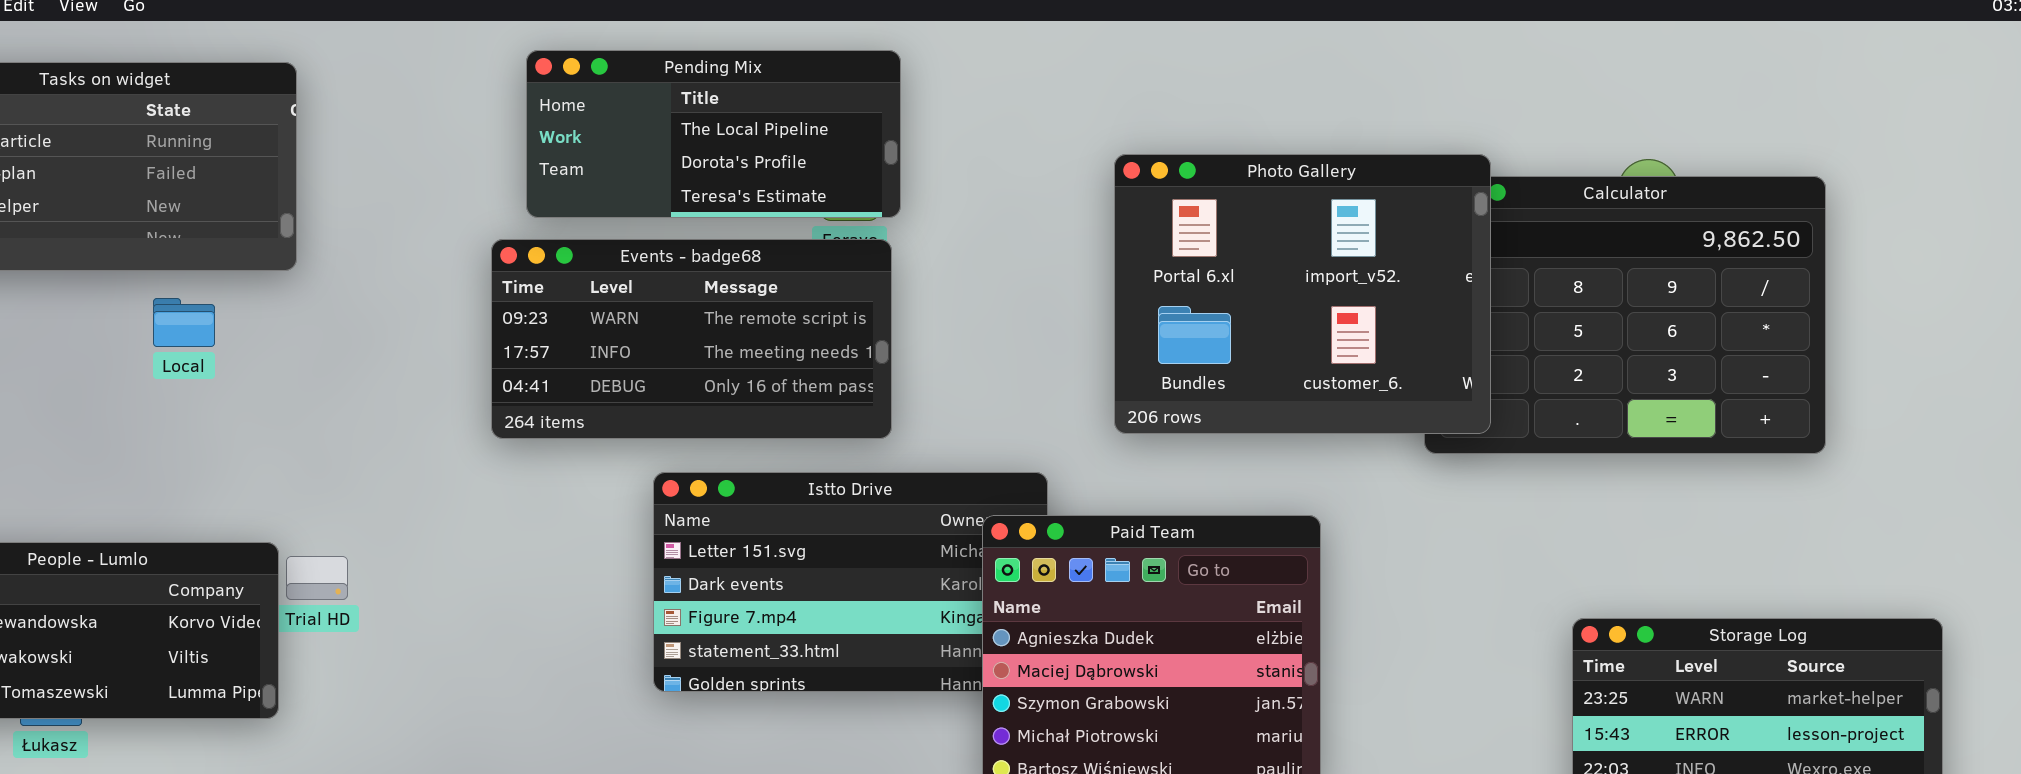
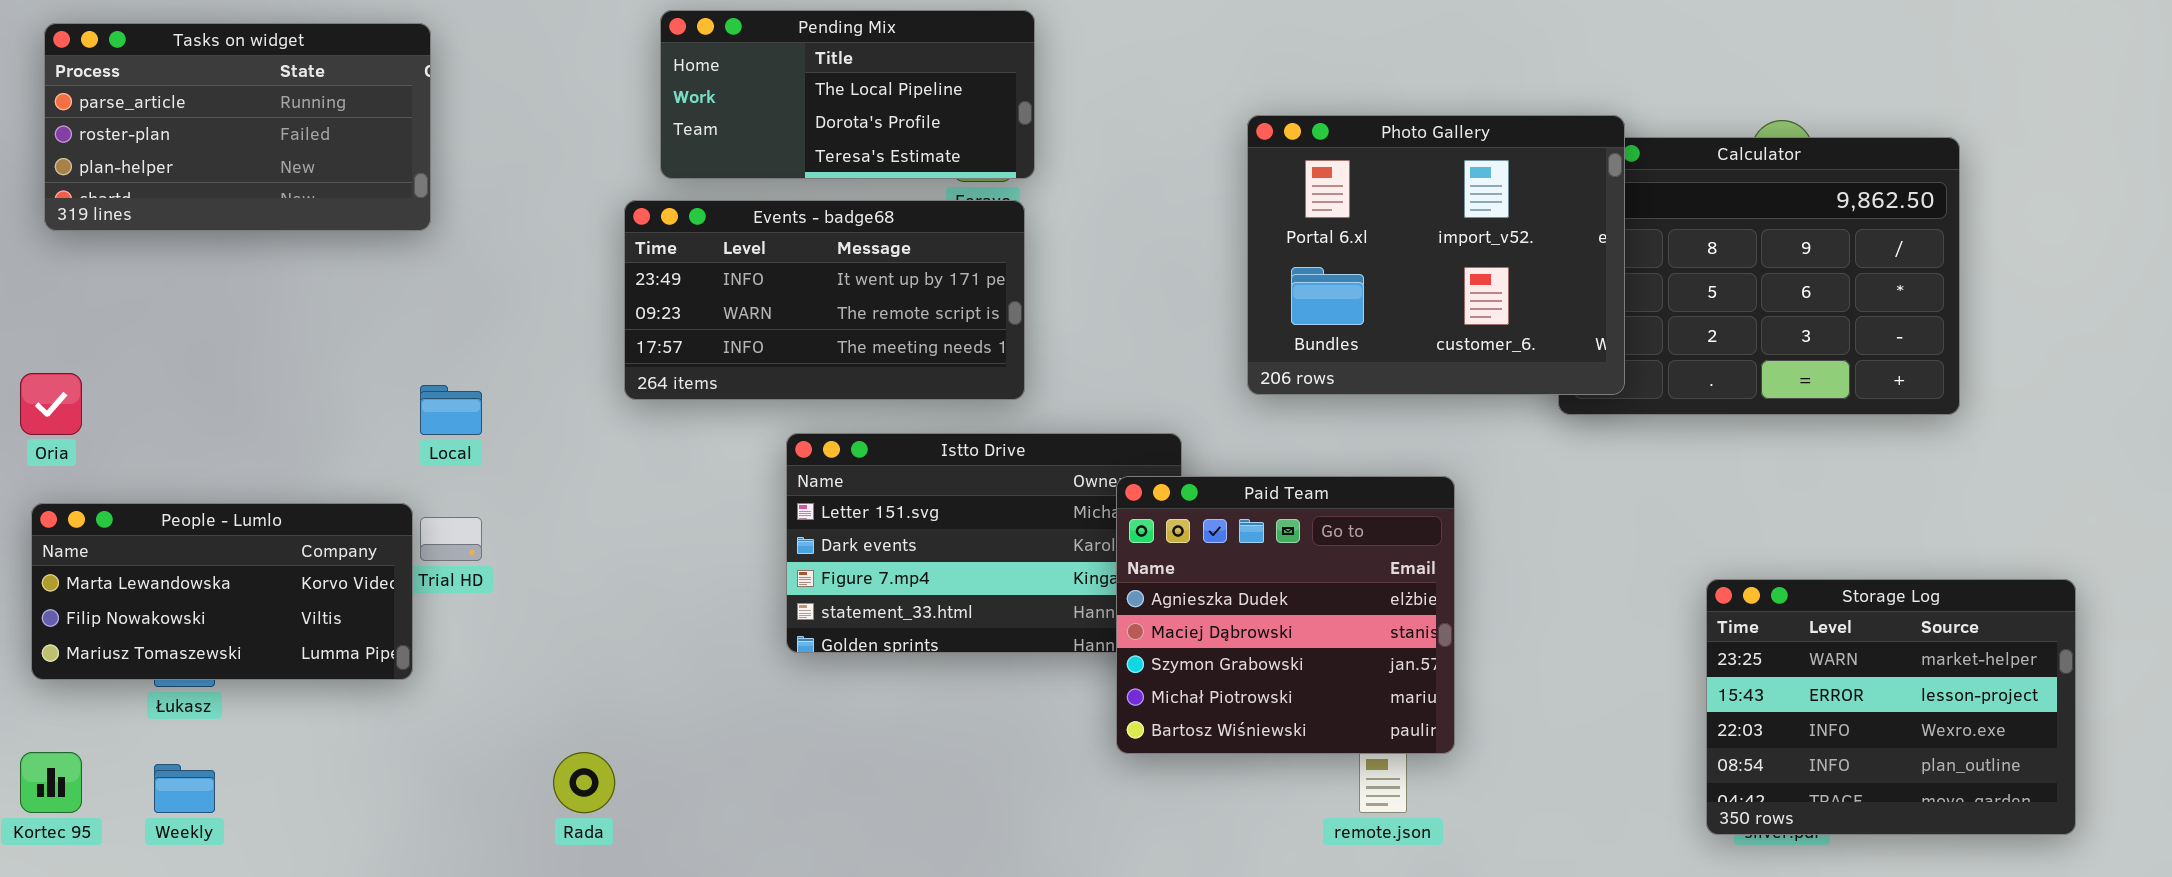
Events - badge68: [491,239,892,439] -> [624,200,1025,400], scrolled up 1 row
Local: [153,298,215,347] -> [420,385,482,435], moved

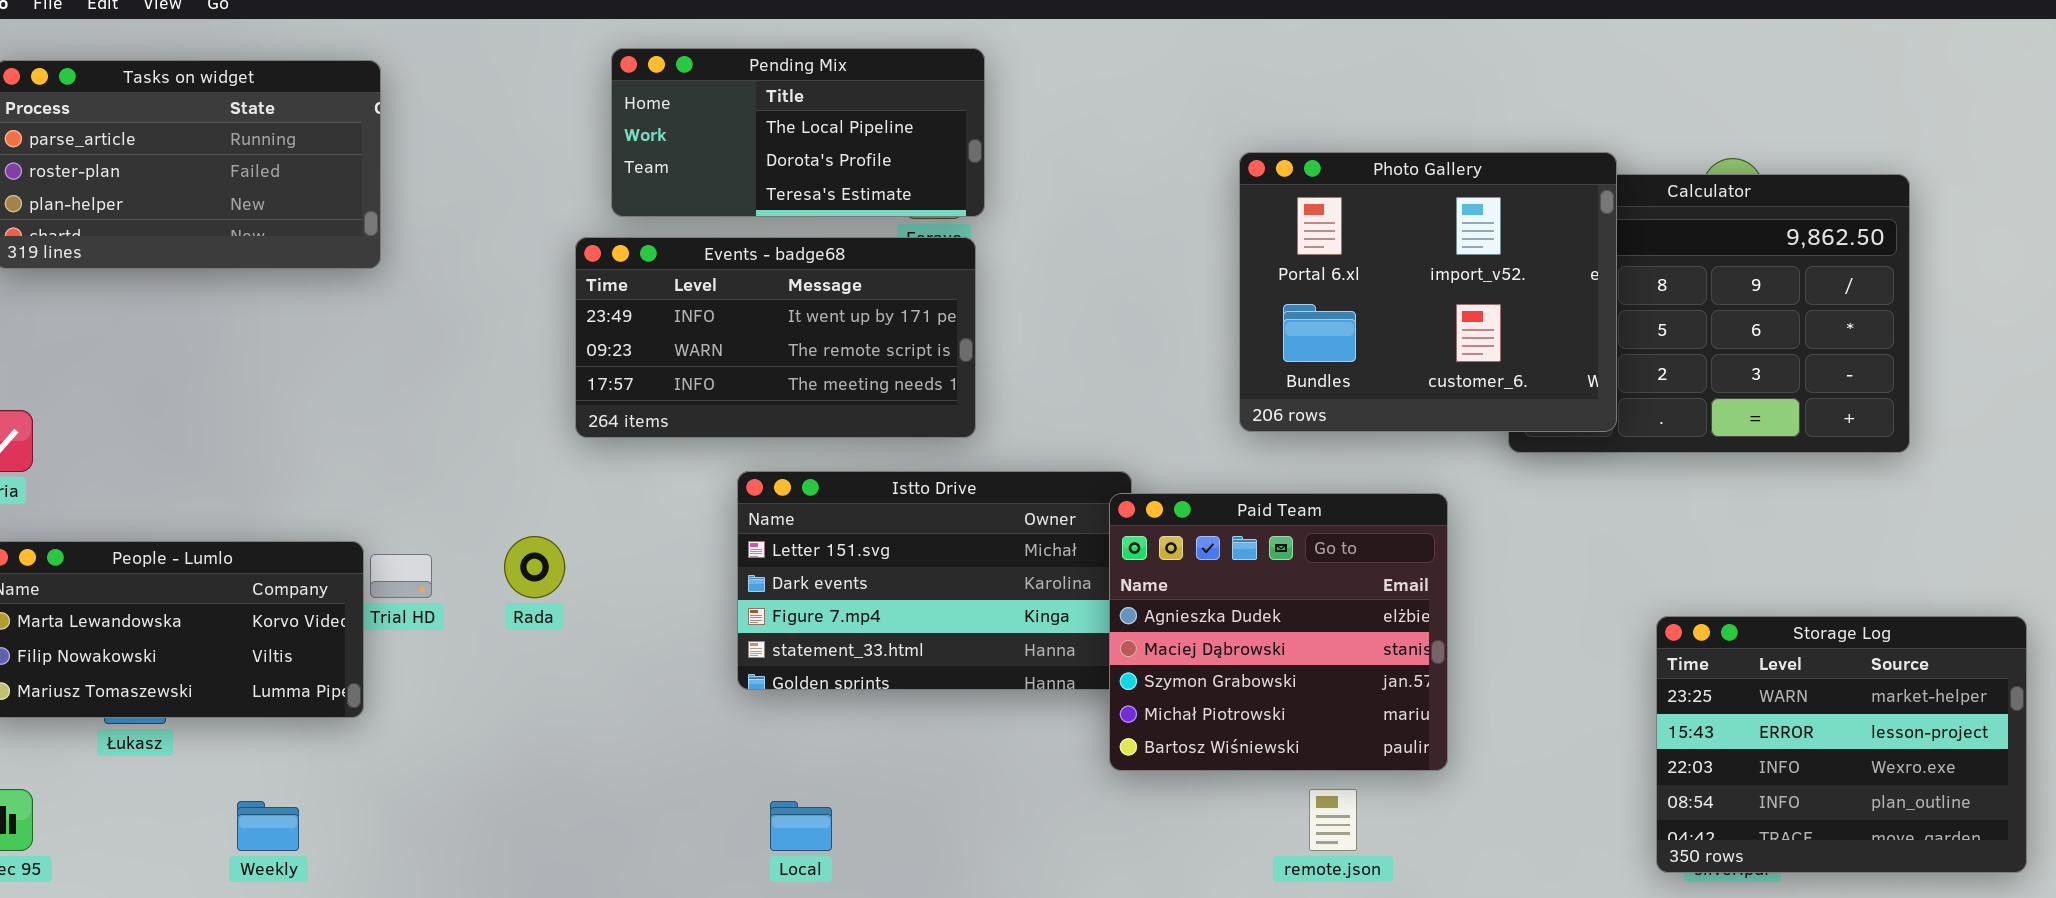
Photo Gallery: [1247,115,1625,395] -> [1239,152,1617,432], moved
Local: [420,385,482,435] -> [770,801,832,851], moved
Paid Team: [1116,476,1455,754] -> [1109,493,1448,771], moved
Rada: [553,752,615,813] -> [504,536,565,598], moved
Weekly: [154,764,215,813] -> [237,801,299,851], moved

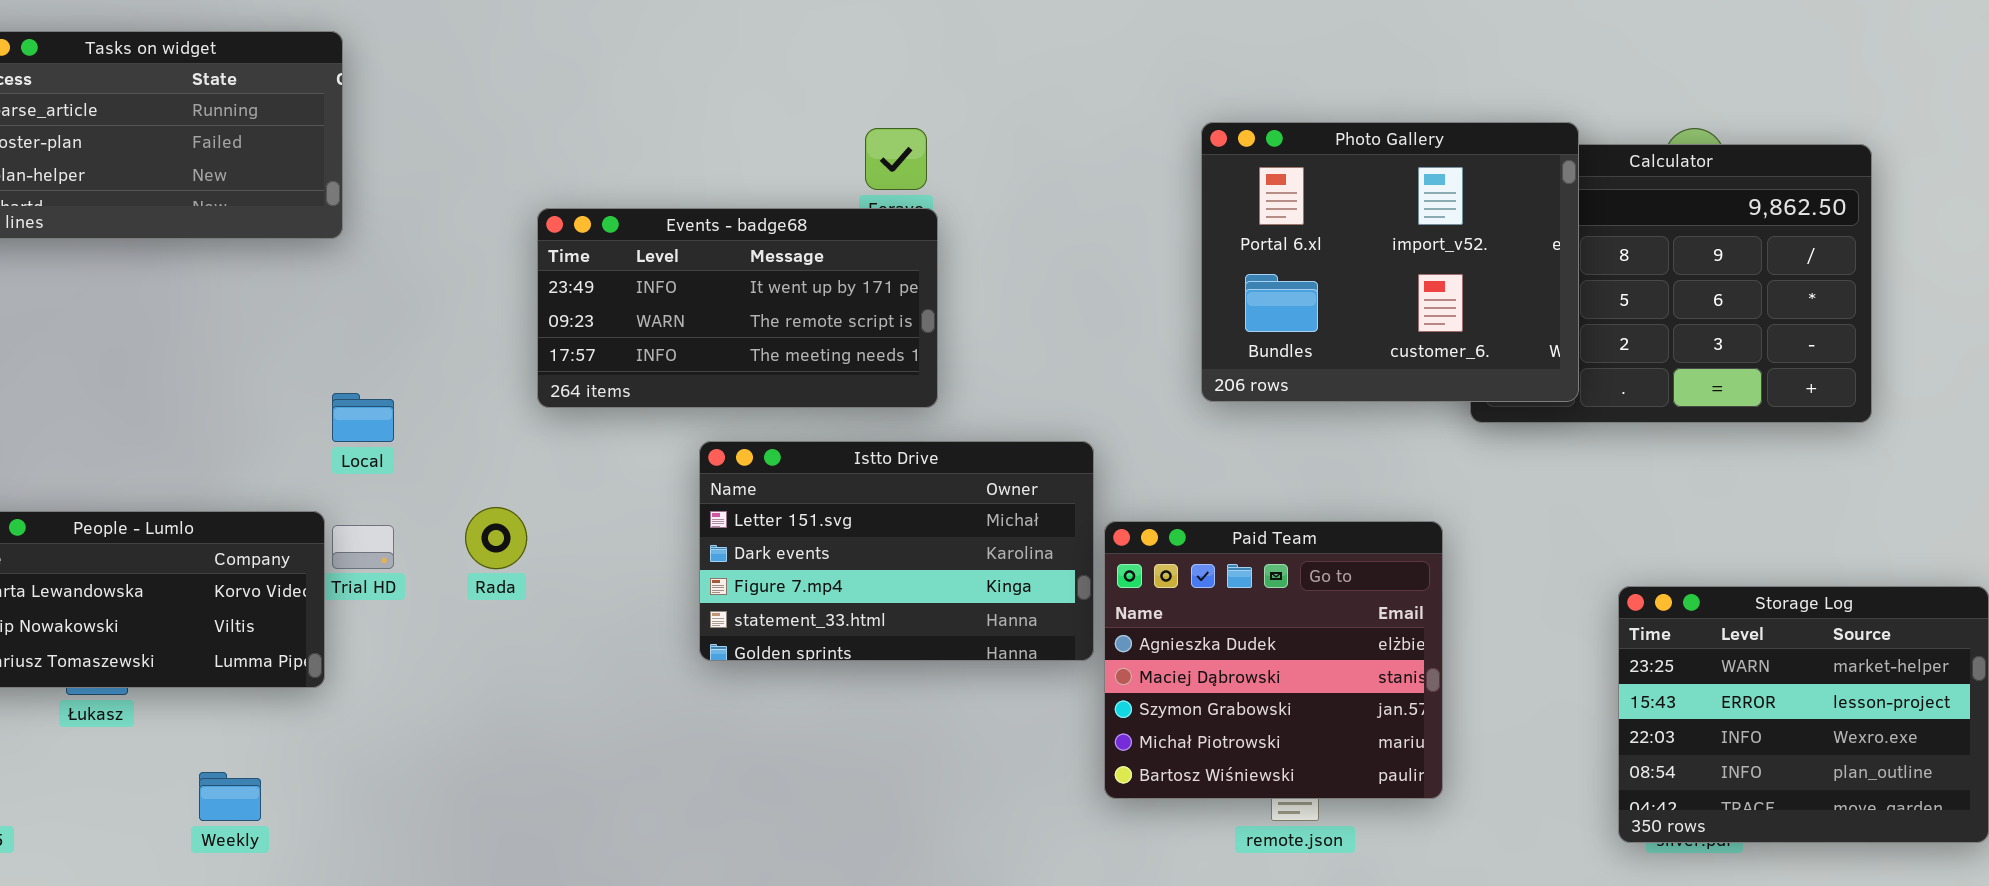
Pending Mix: [611,48,985,217] -> none, closed
Paid Team: [1109,493,1448,771] -> [1104,521,1443,799], moved
Local: [770,801,832,851] -> [332,393,394,442], moved

